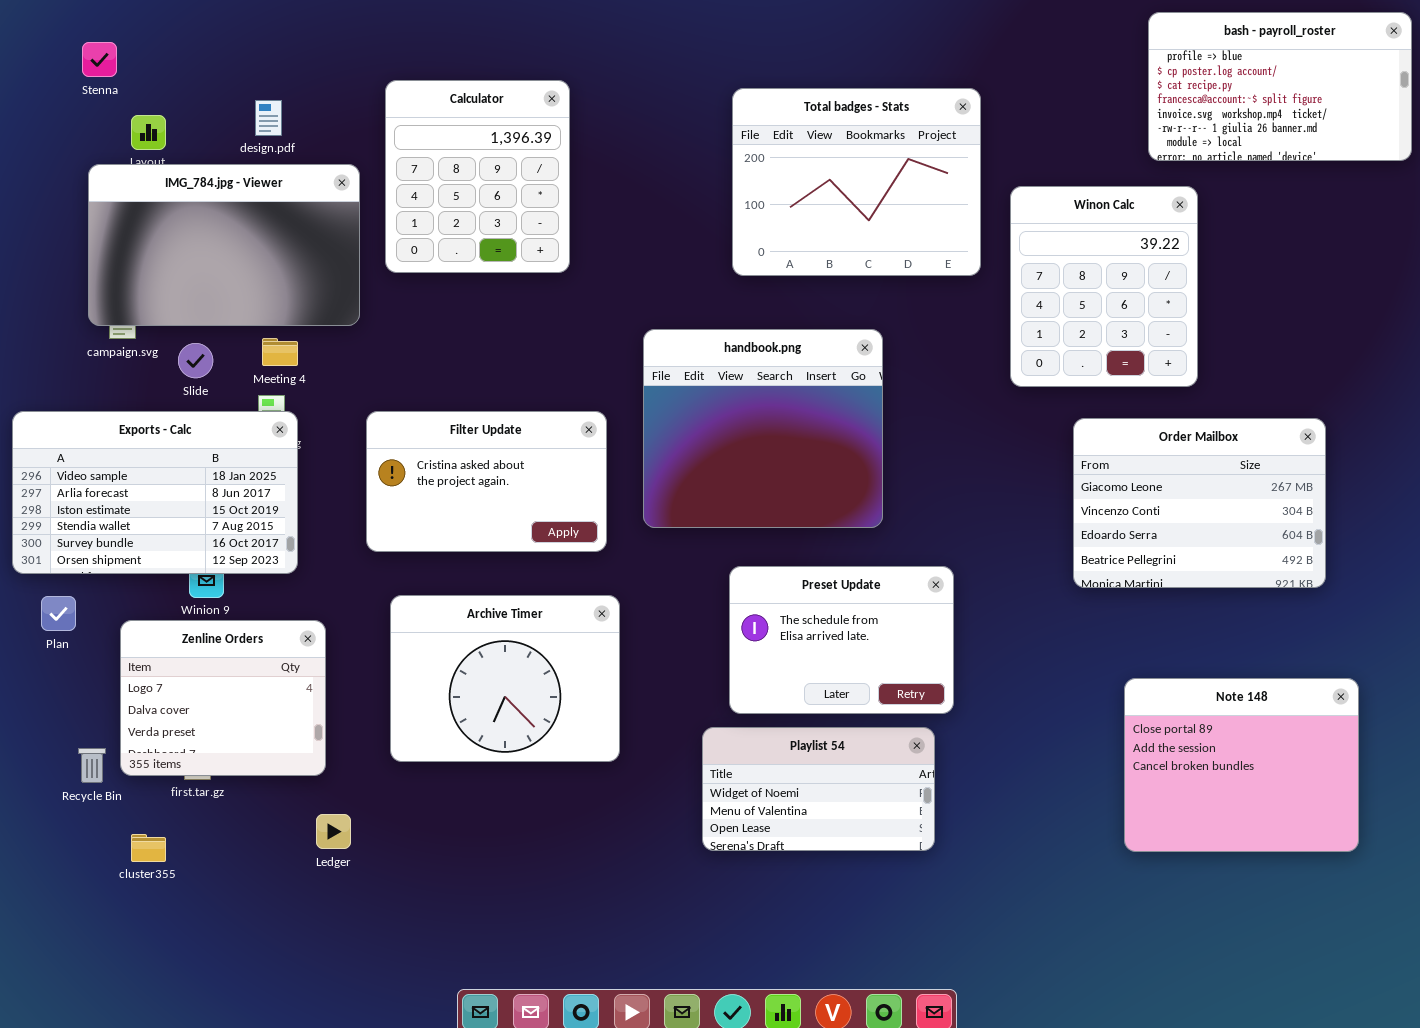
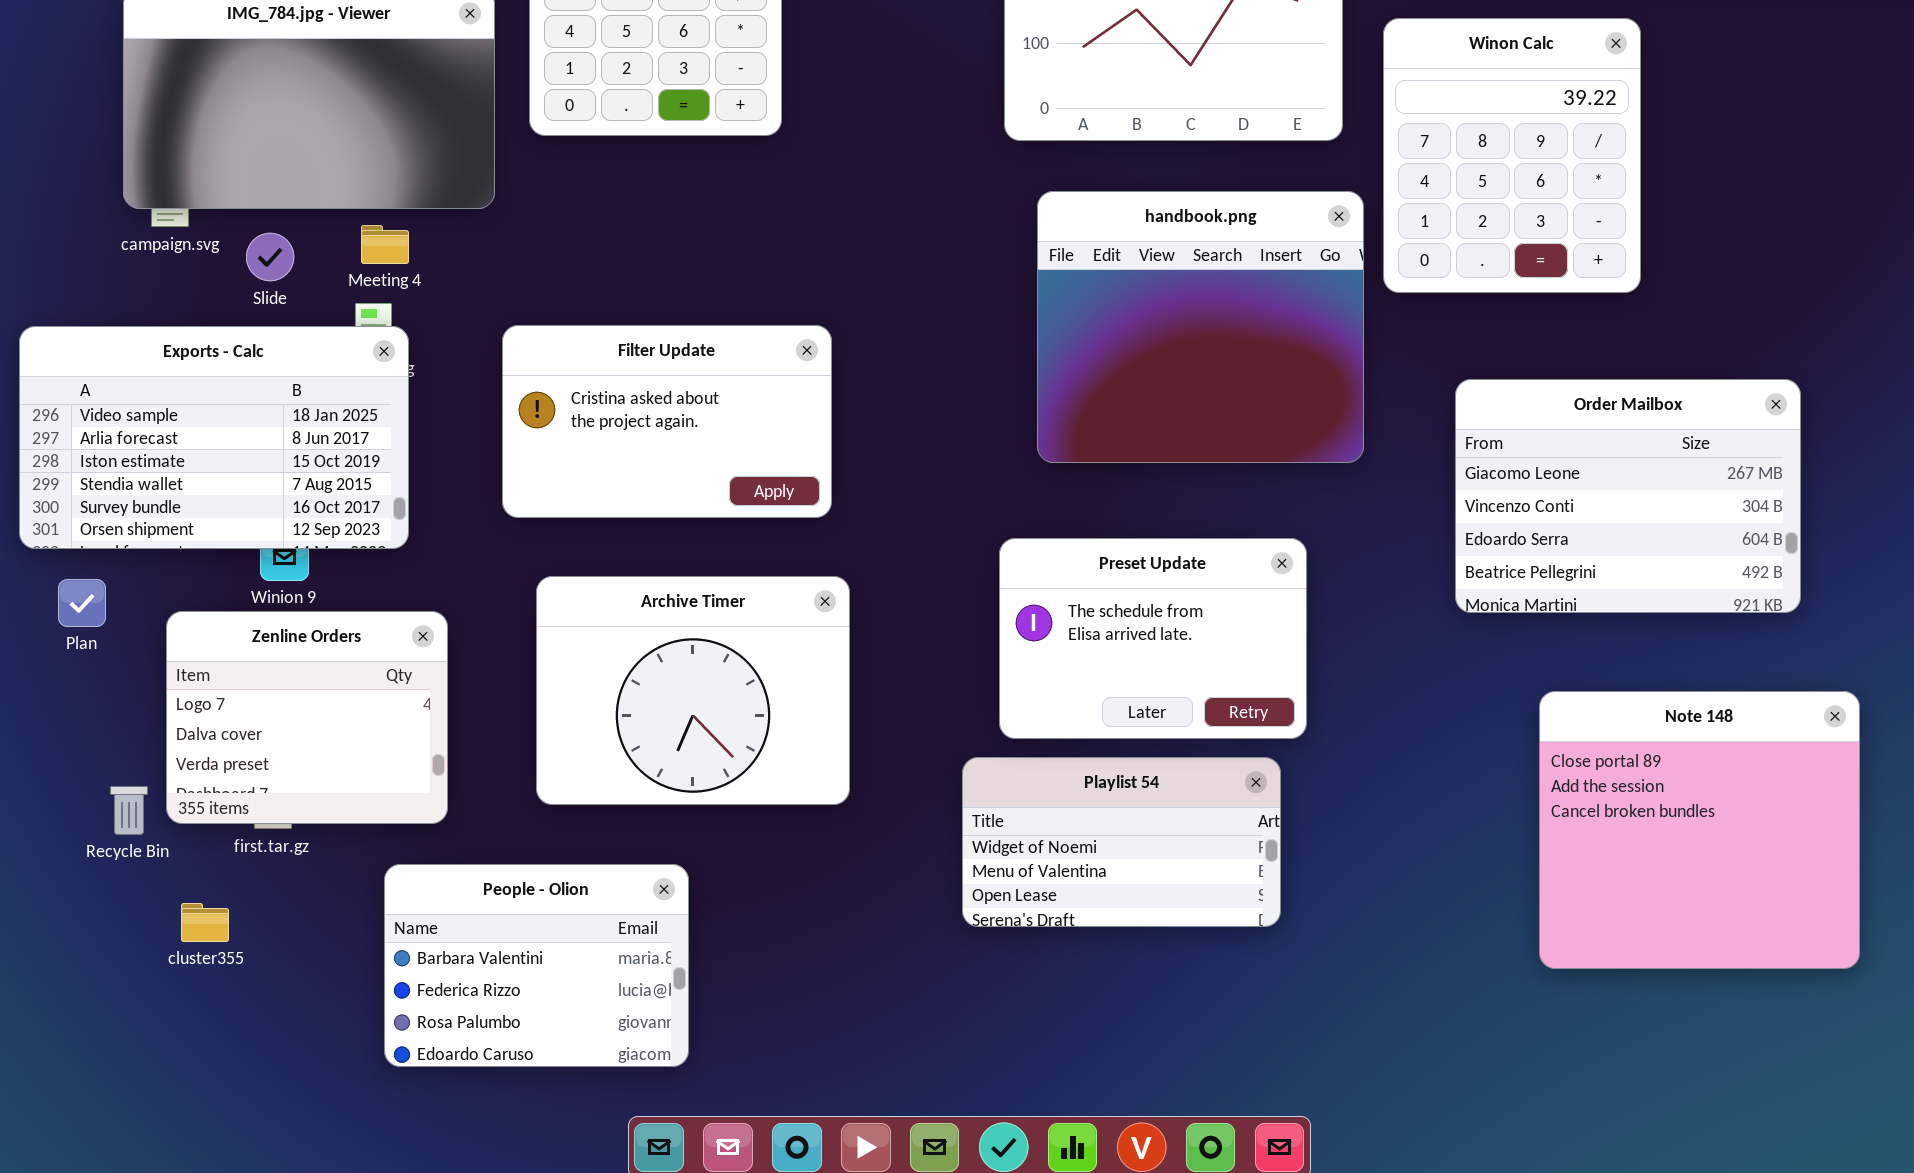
handbook.png: [643,329,883,528] -> [1037,191,1364,463], moved
Order Mailbox: [1073,418,1326,588] -> [1455,379,1801,613], moved
Note 148: [1124,678,1359,852] -> [1539,691,1860,969], resized
People - Olion: none -> [384,864,689,1067], opened

